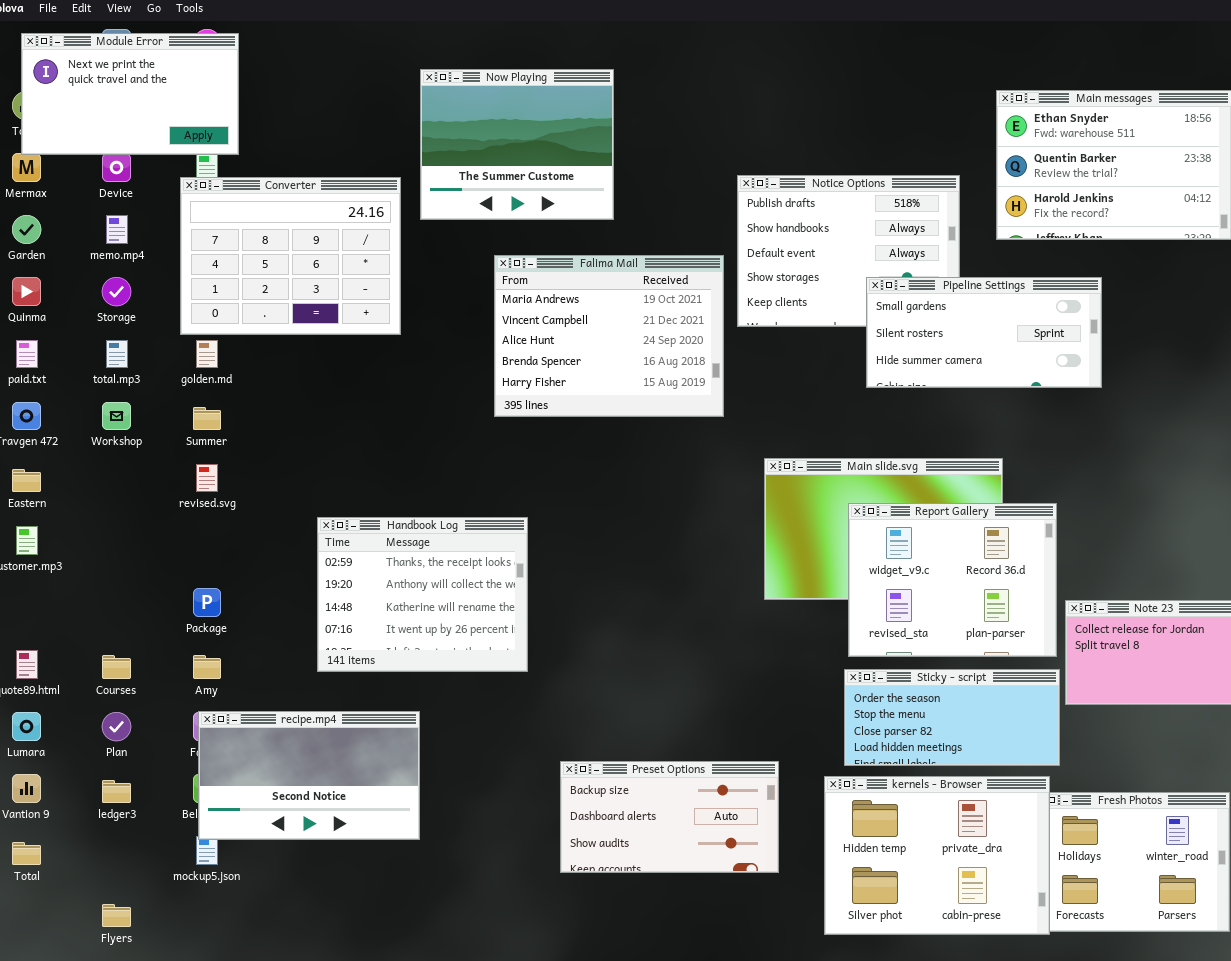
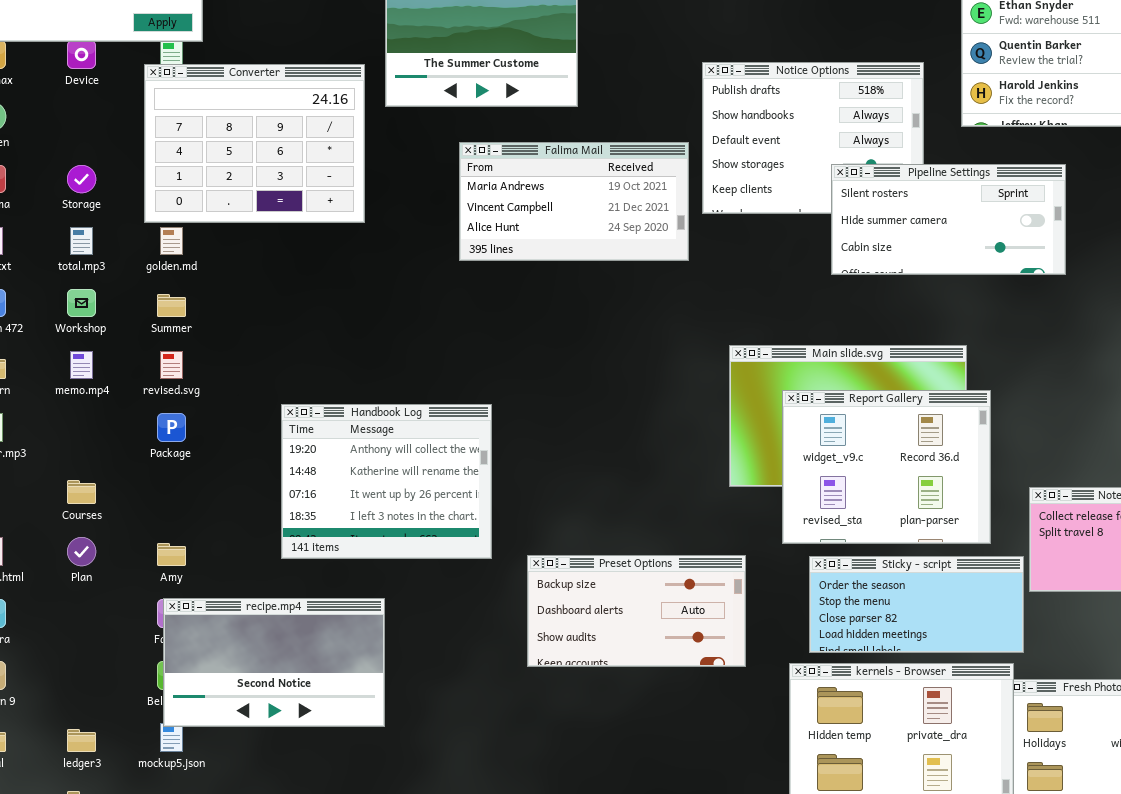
memo.mp4: [106,215,128,244] -> [70,351,93,379], moved
Falima Mail: [494,255,724,417] -> [459,142,689,261], resized
Pipeline Settings: [866,277,1102,388] -> [831,164,1066,275], scrolled down 1 row
Report Gallery: [848,503,1057,657] -> [782,390,991,544], moved
Handbook Log: [317,517,528,672] -> [281,404,492,559], scrolled down 1 row
Package: [193,588,221,617] -> [157,413,186,442], moved
Courses: [102,655,131,679] -> [67,480,96,504], moved
Plan: [102,712,131,741] -> [67,537,96,566], moved
Preset Options: [560,761,779,873] -> [527,555,746,667], moved
ledger3: [102,780,131,803] -> [67,729,96,752], moved

